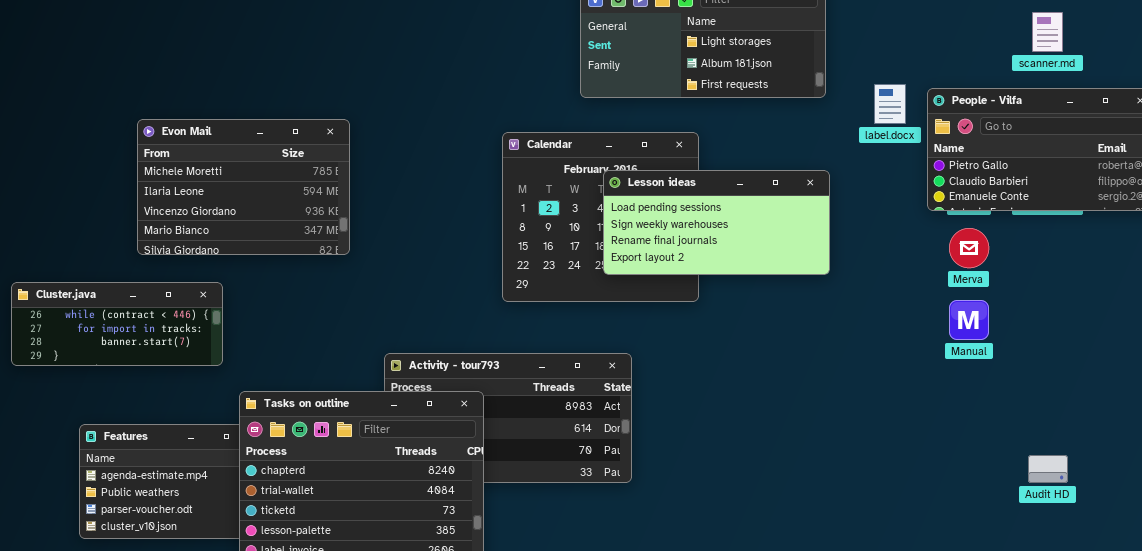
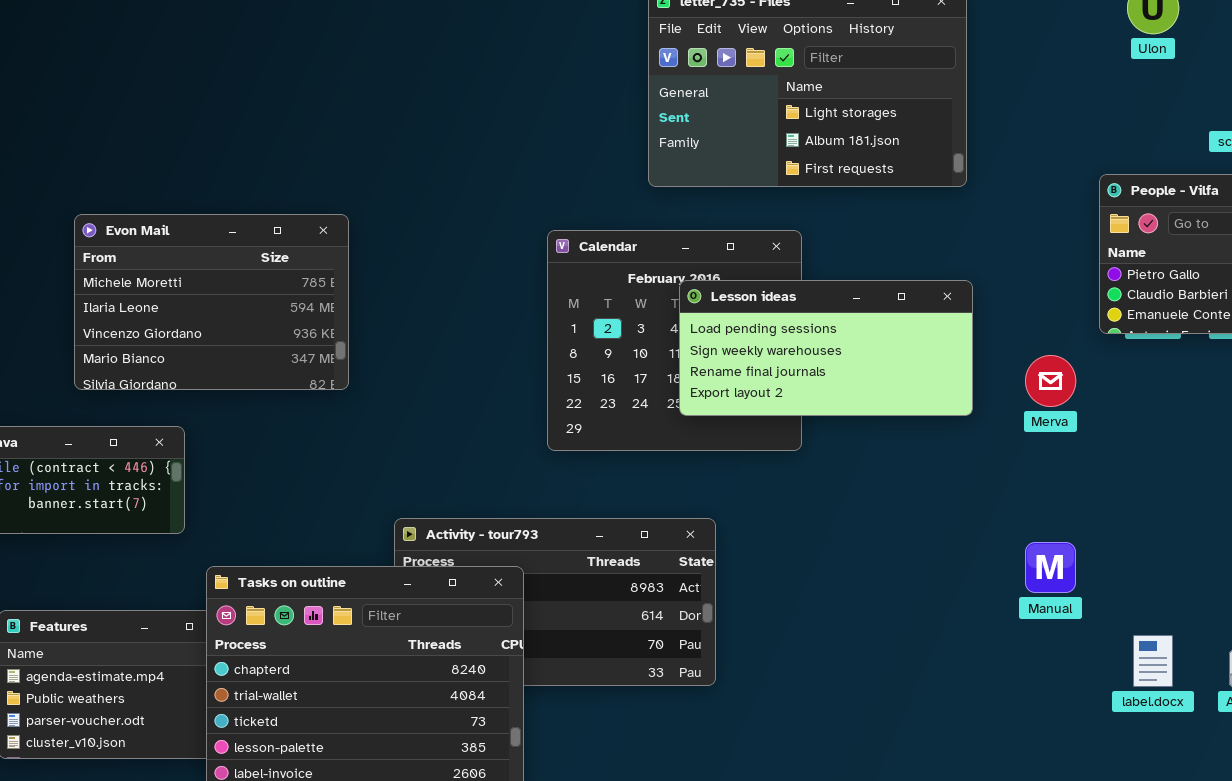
label.docx: [874,84,906,124] -> [1133,635,1173,687], moved
Merva: [949,228,989,268] -> [1025,355,1076,407], moved
Manual: [949,300,989,340] -> [1025,542,1076,593], moved

